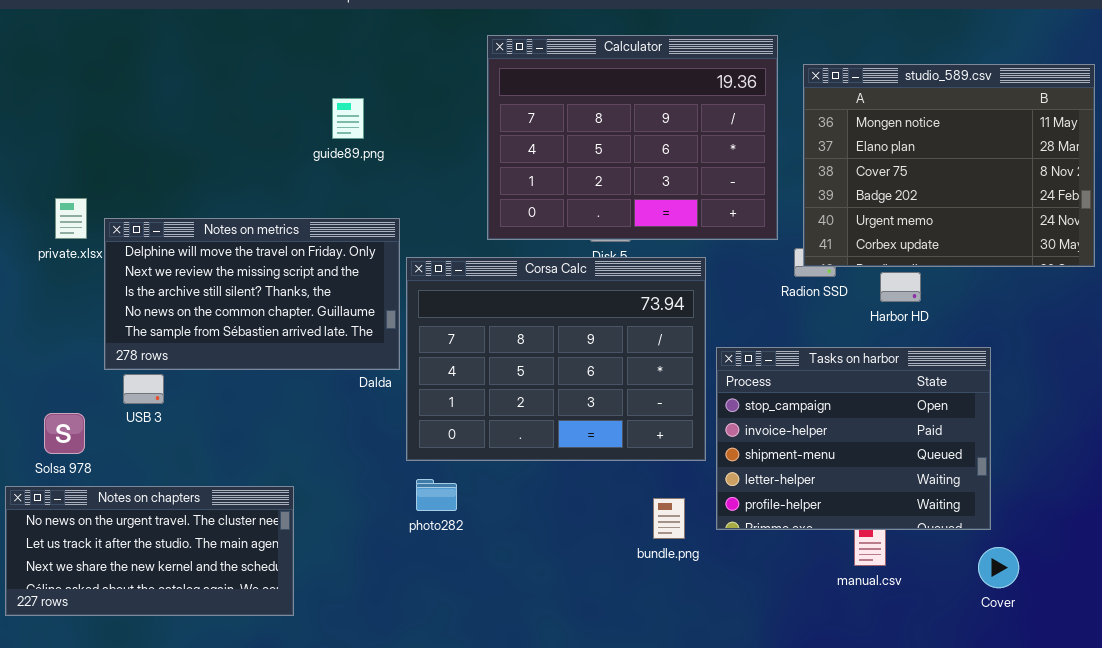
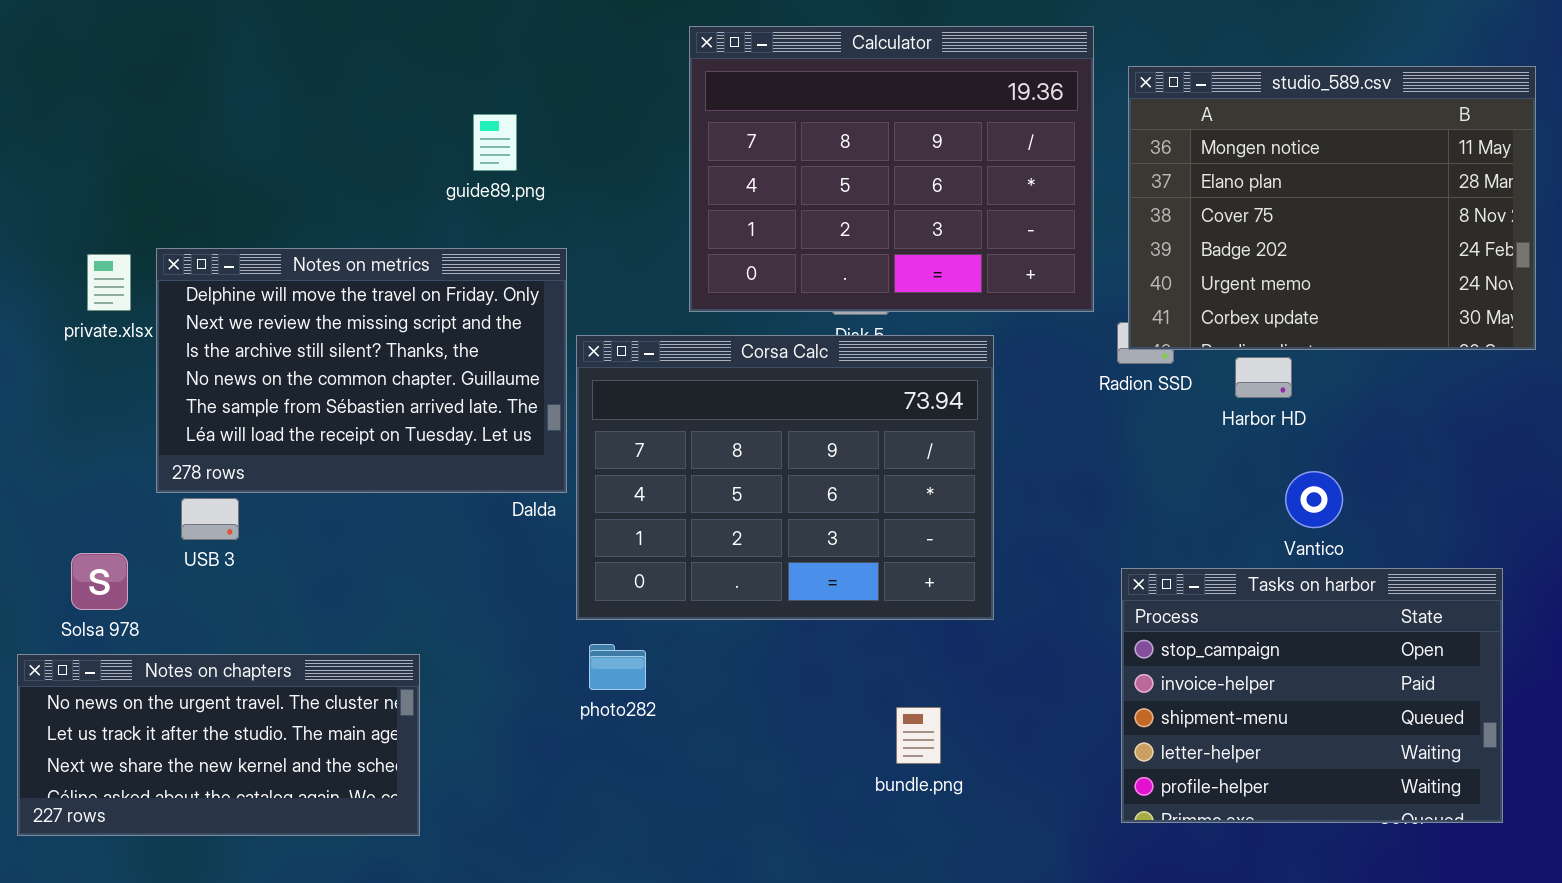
Notes on metrics: [104,218,400,370] -> [156,248,567,493], resized
Tasks on harbor: [716,347,991,530] -> [1121,568,1503,823], moved
bundle.png: [653,498,685,539] -> [896,707,941,764], moved

